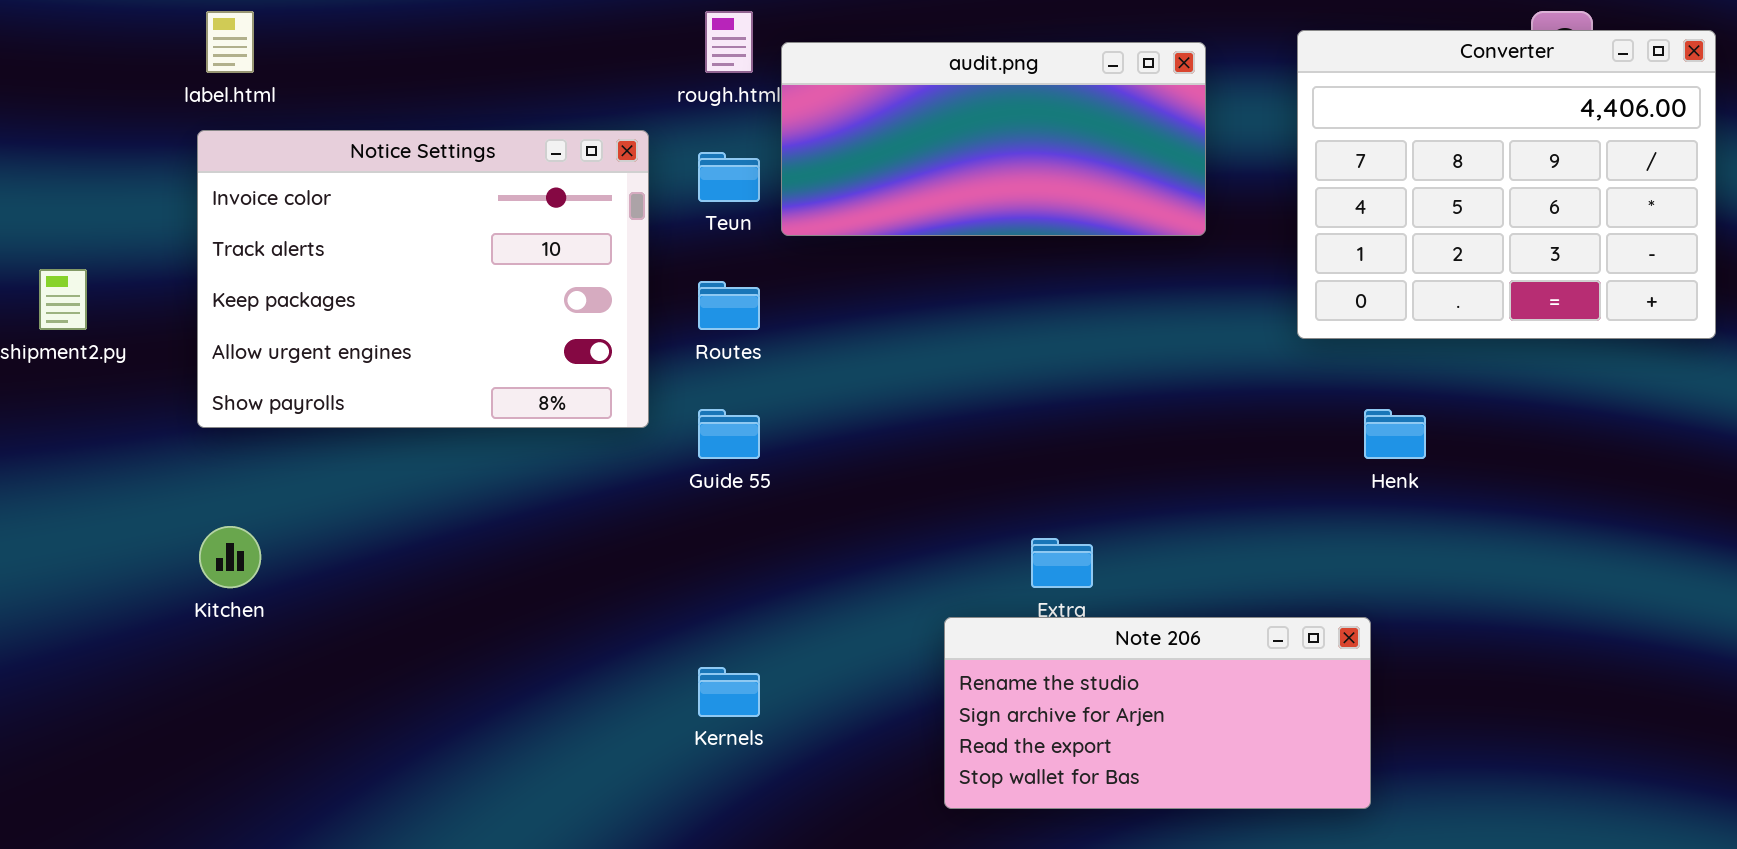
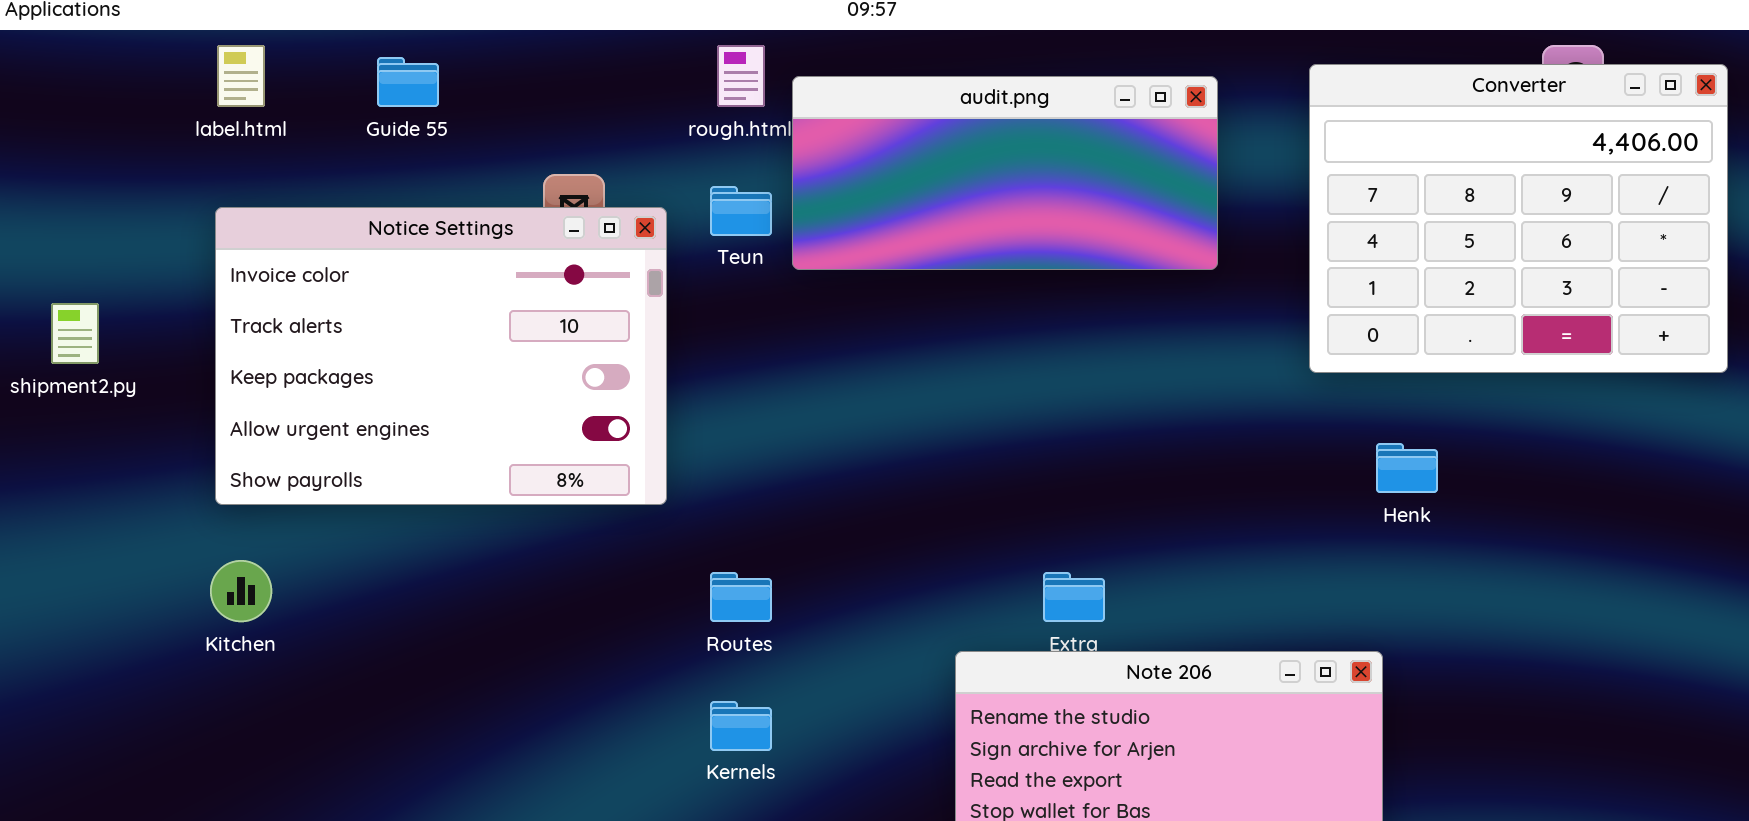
Notice Settings: [197,130,649,428] -> [215,207,667,505], moved
Routes: [698,281,760,330] -> [710,572,772,622], moved
Guide 55: [698,409,760,459] -> [377,57,439,107], moved

